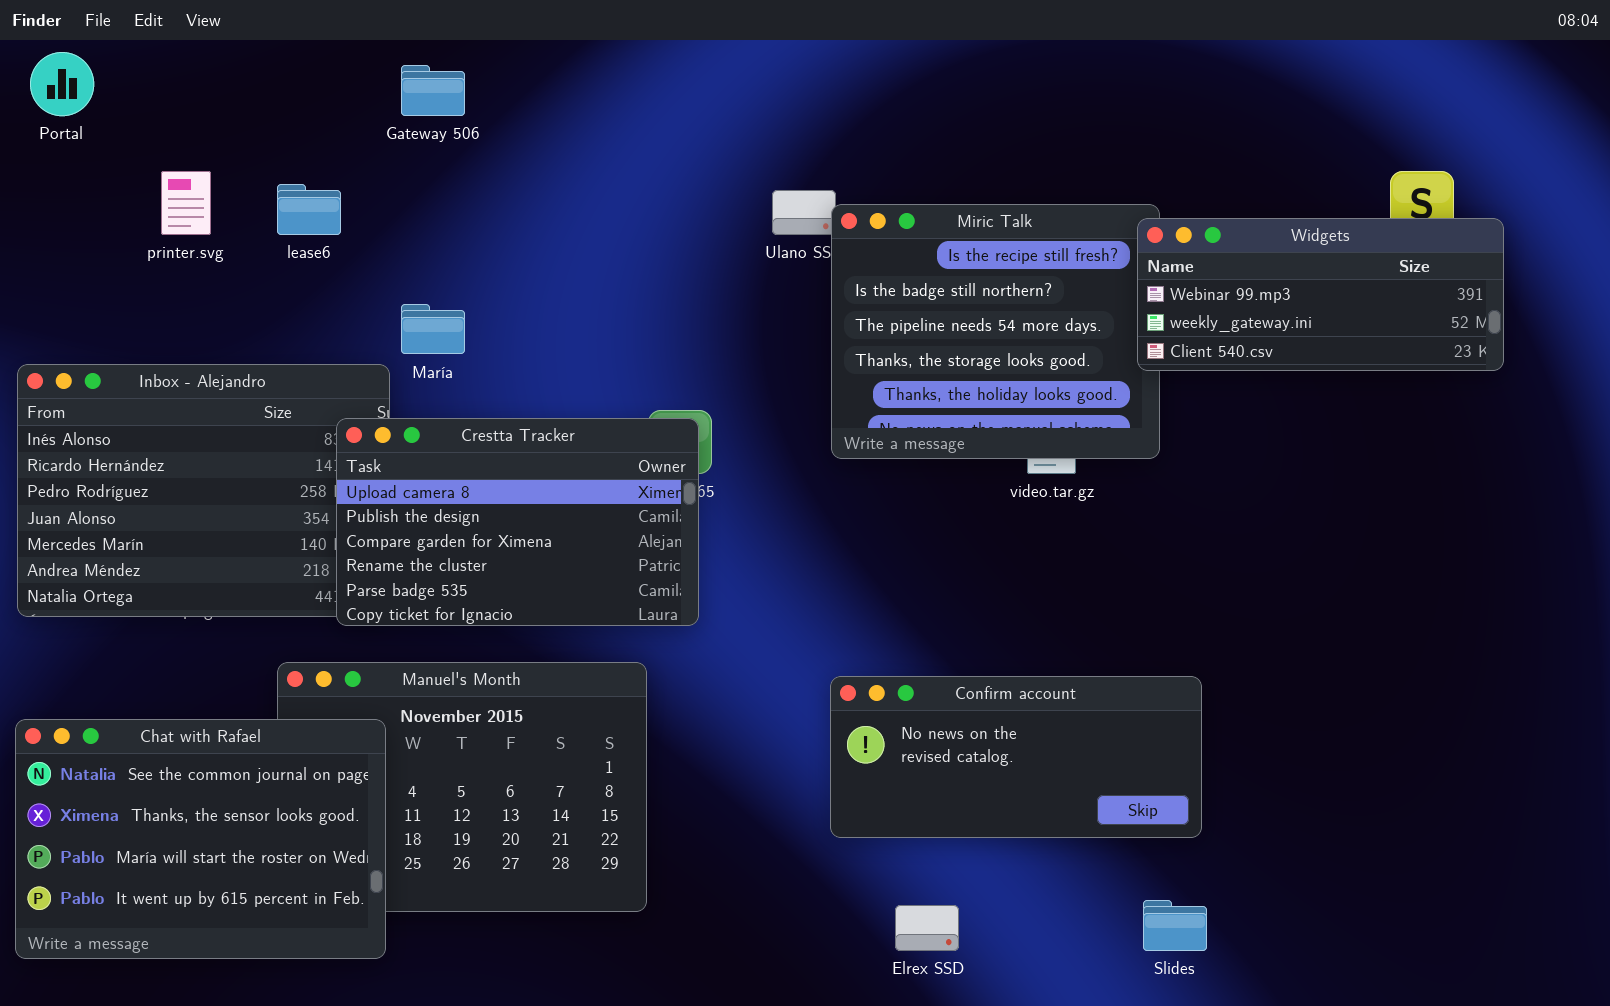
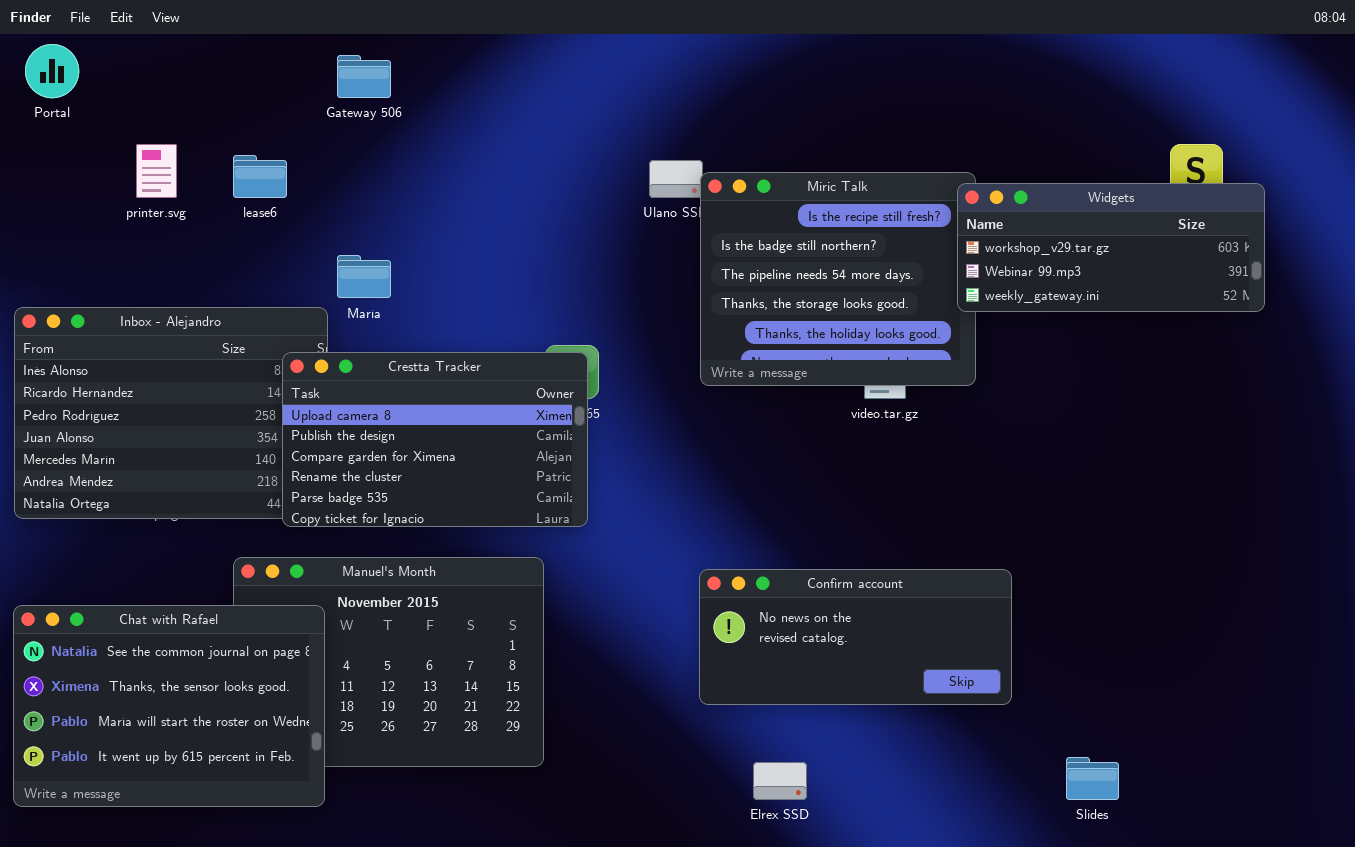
Widgets: [1137,218,1504,371] -> [957,183,1265,312], scrolled up 1 row
Slides: [1143,900,1207,951] -> [1066,757,1119,800], moved

